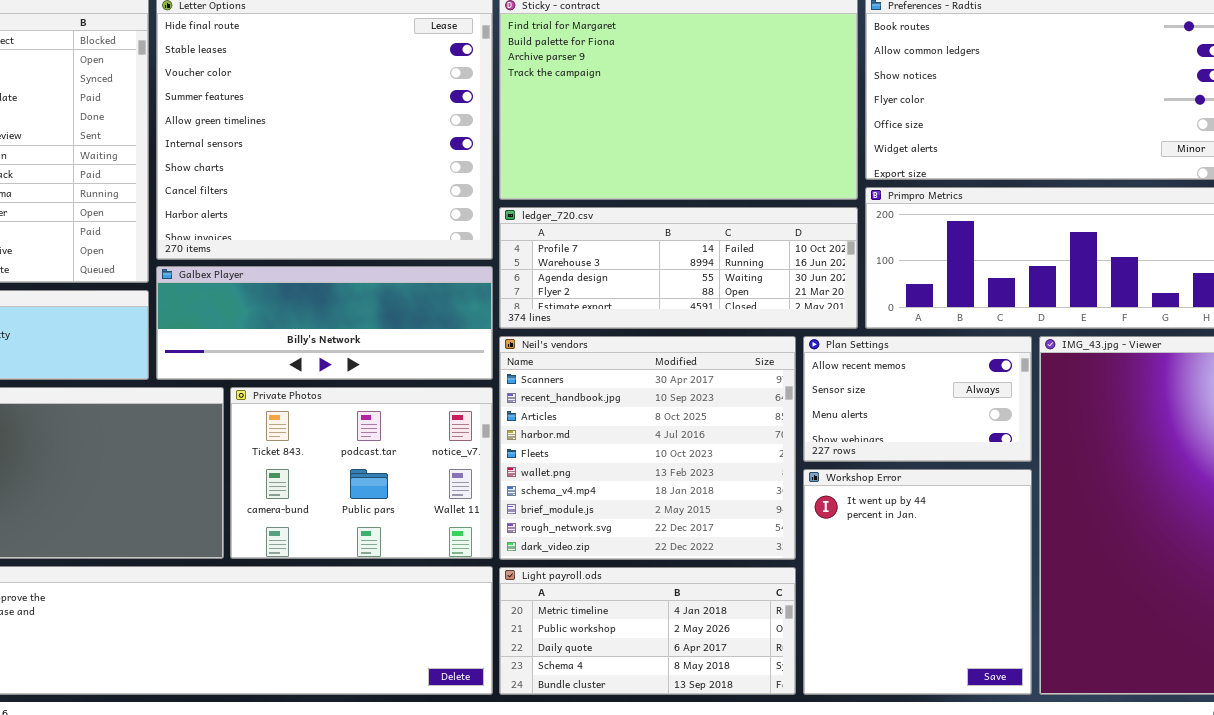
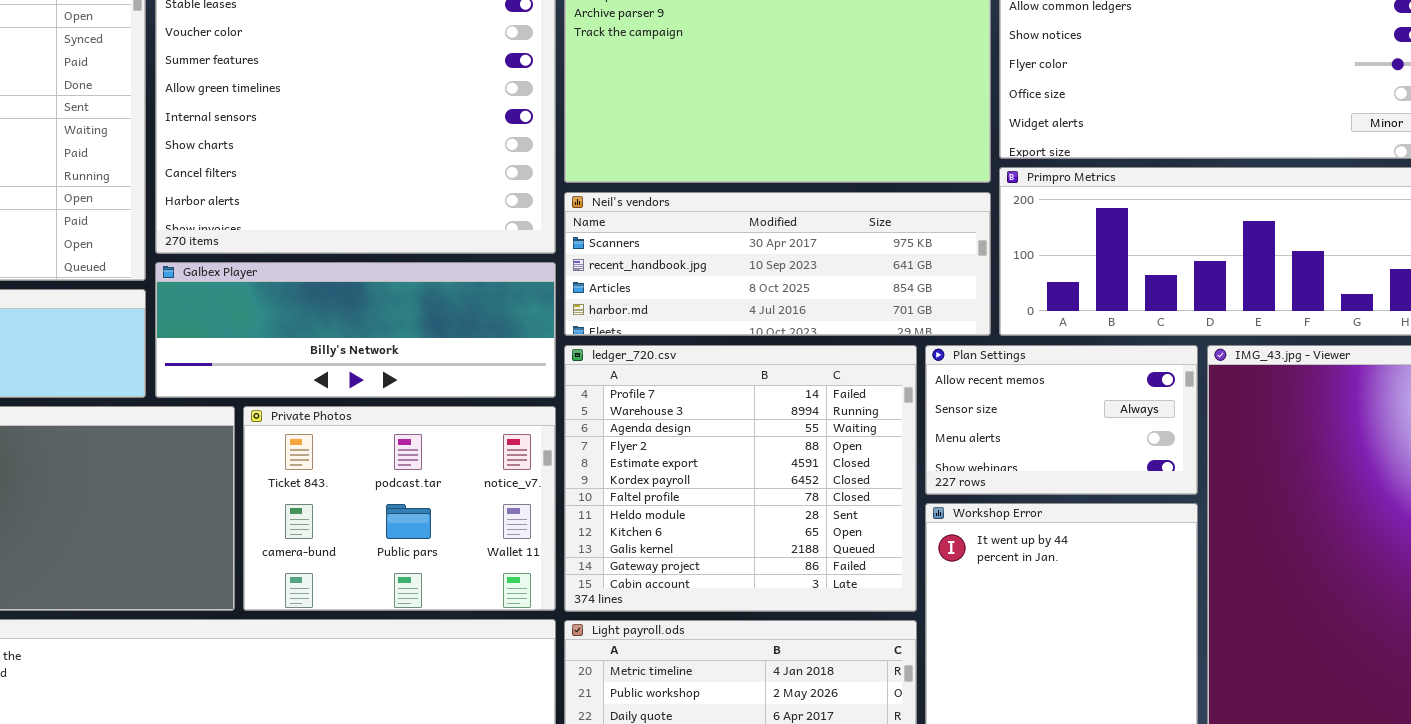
ledger_720.csv: [499,207,858,329] -> [564,345,917,612], moved, resized
Neil's vendors: [499,336,796,560] -> [564,192,991,336], moved, resized

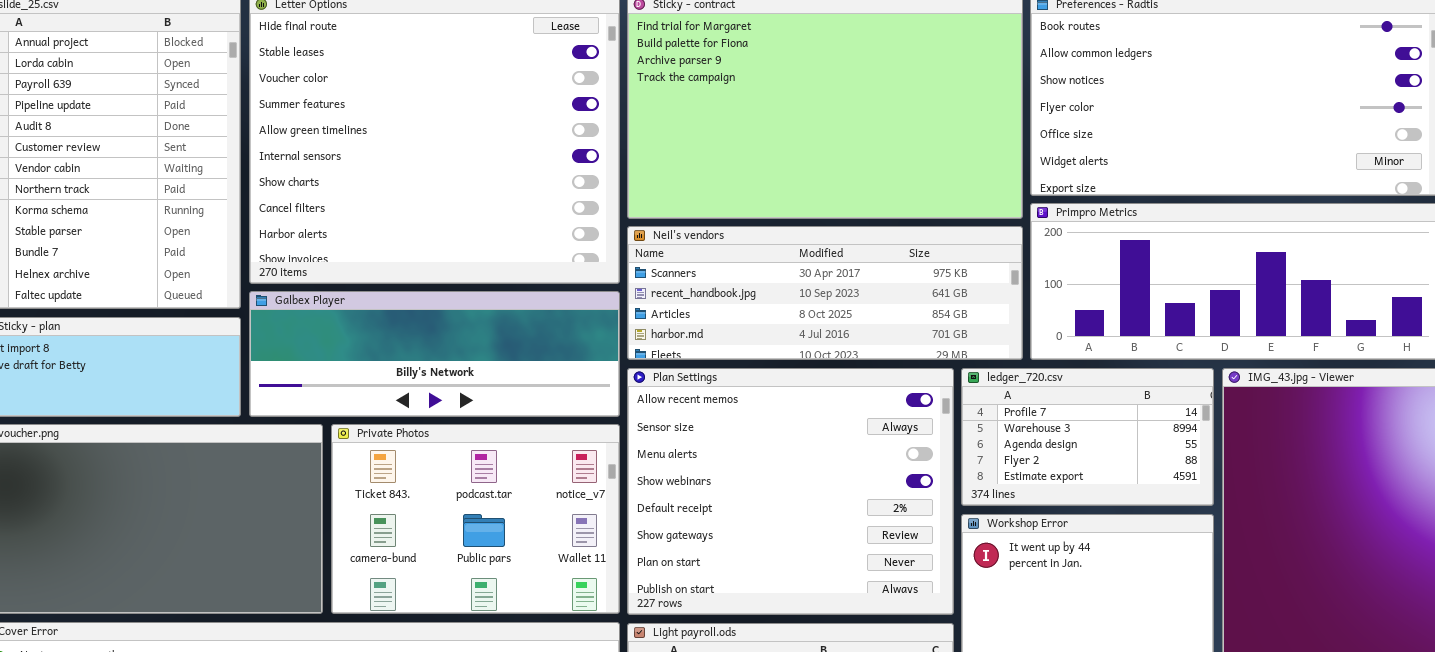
ledger_720.csv: [564,345,917,612] -> [961,368,1214,506], moved, resized
Plan Settings: [925,345,1198,495] -> [627,368,954,615], moved, resized

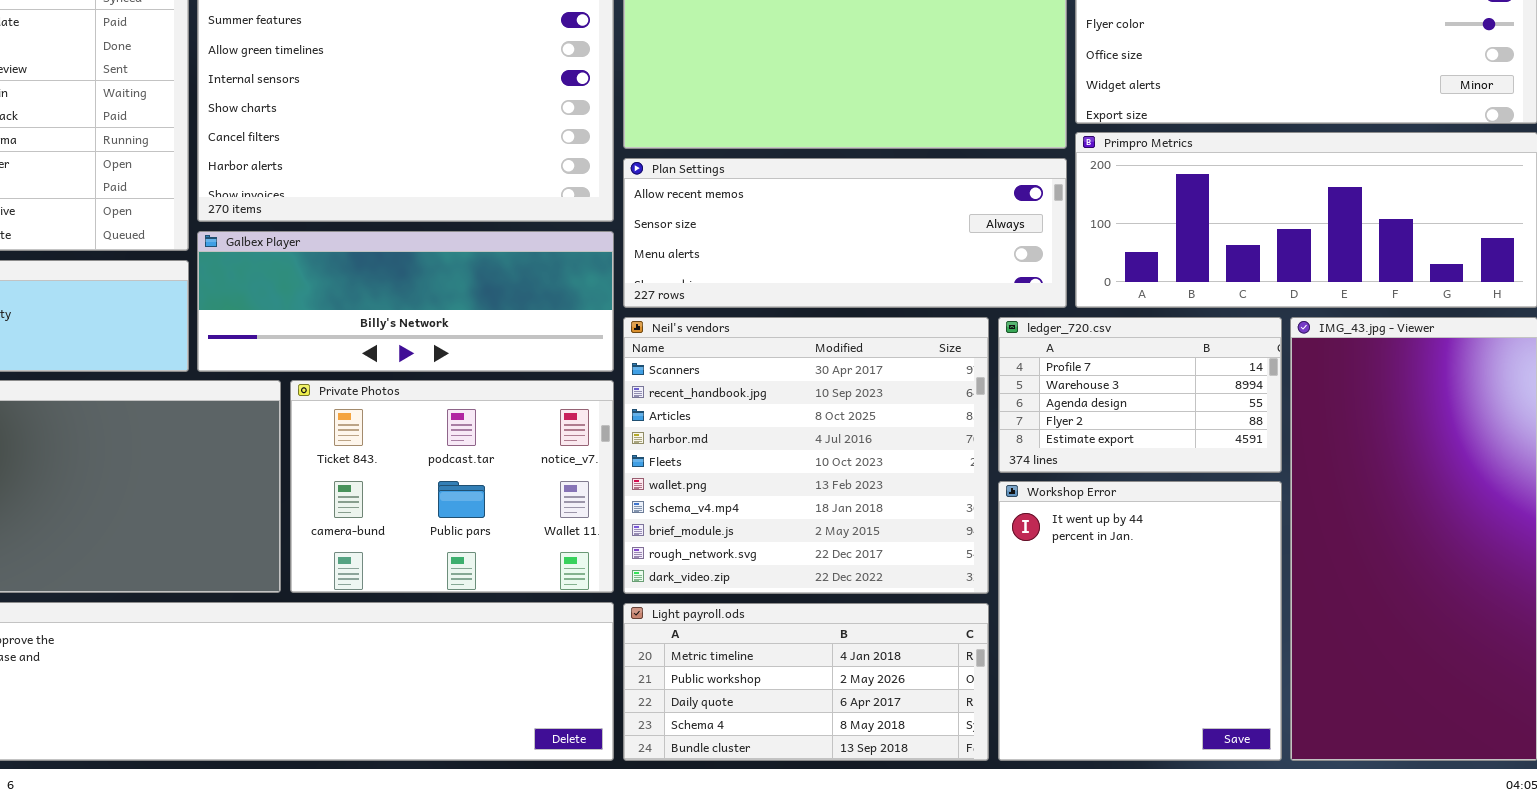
Neil's vendors: [627,226,1023,360] -> [623,317,989,594], moved, resized
Plan Settings: [627,368,954,615] -> [623,158,1067,308], moved, resized

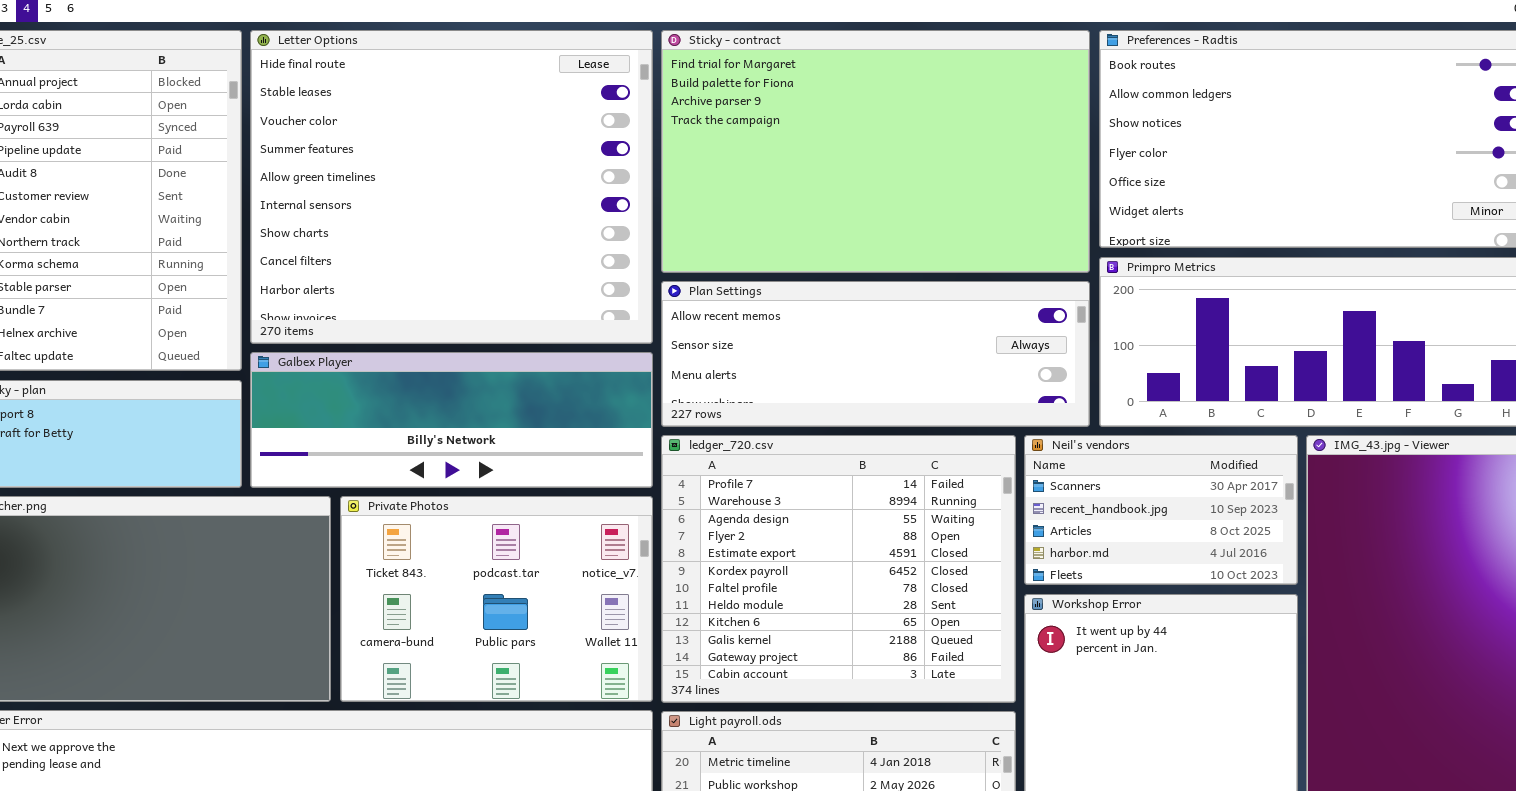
Neil's vendors: [623,317,989,594] -> [1024,435,1298,585], moved, resized
ledger_720.csv: [998,317,1282,473] -> [661,435,1016,703], moved, resized

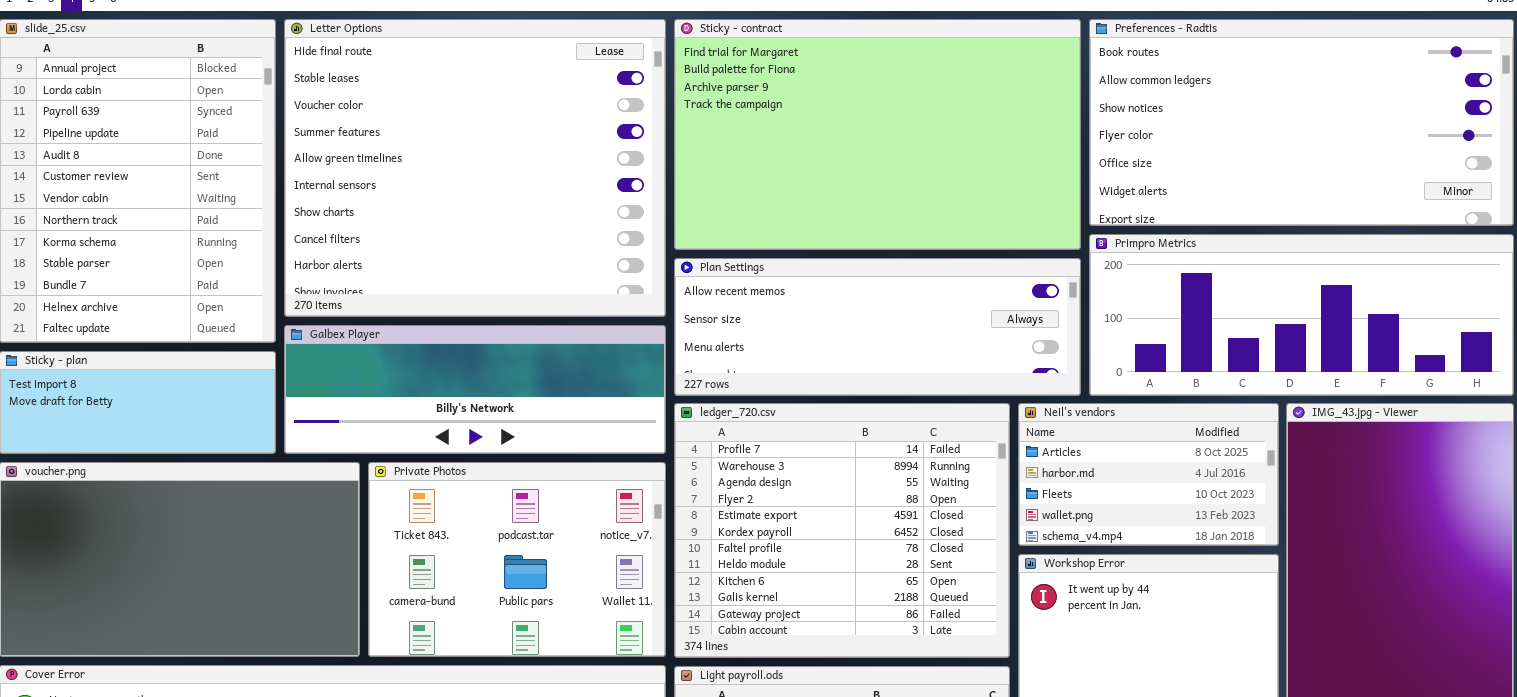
Neil's vendors: [1024,435,1298,585] -> [1018,403,1279,546], scrolled down 2 rows

